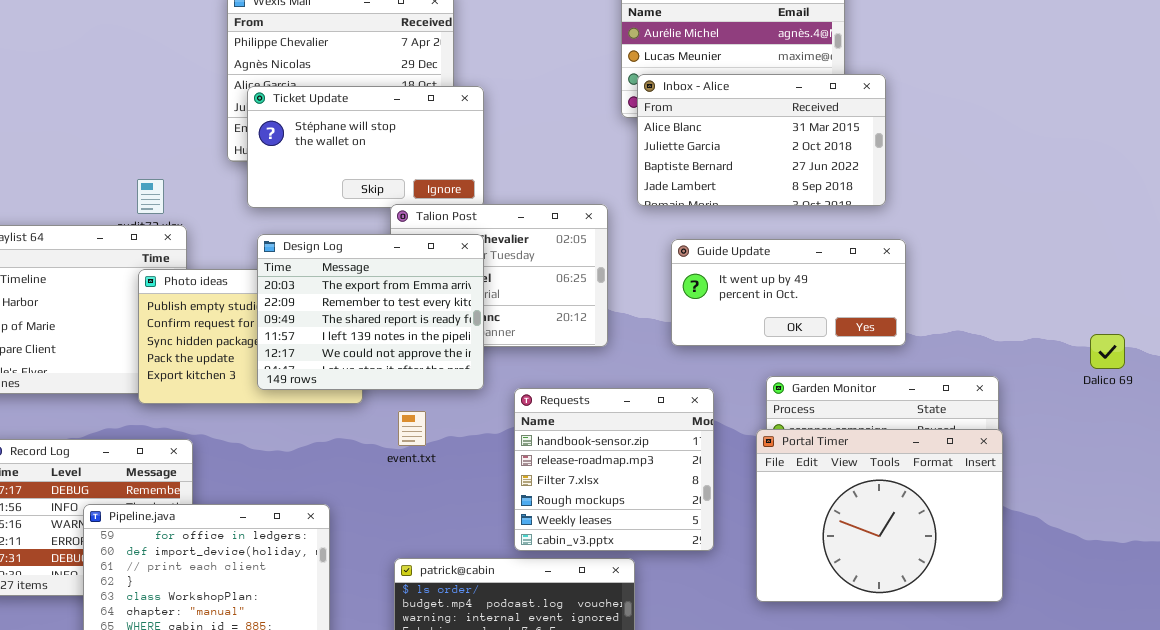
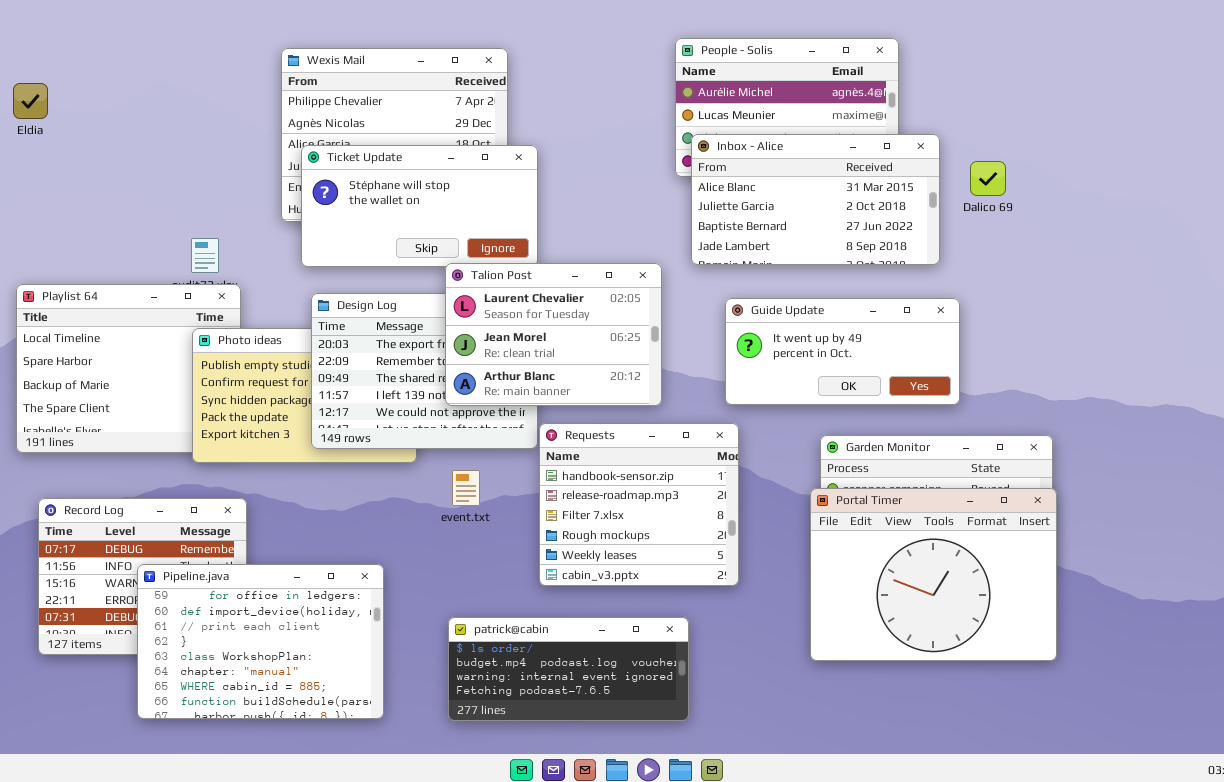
Talion Post: [390,204,608,347] -> [445,263,662,406], raised
Dalico 69: [1090,334,1125,369] -> [970,161,1006,196], moved
Requests: [514,388,714,551] -> [539,423,739,586], moved

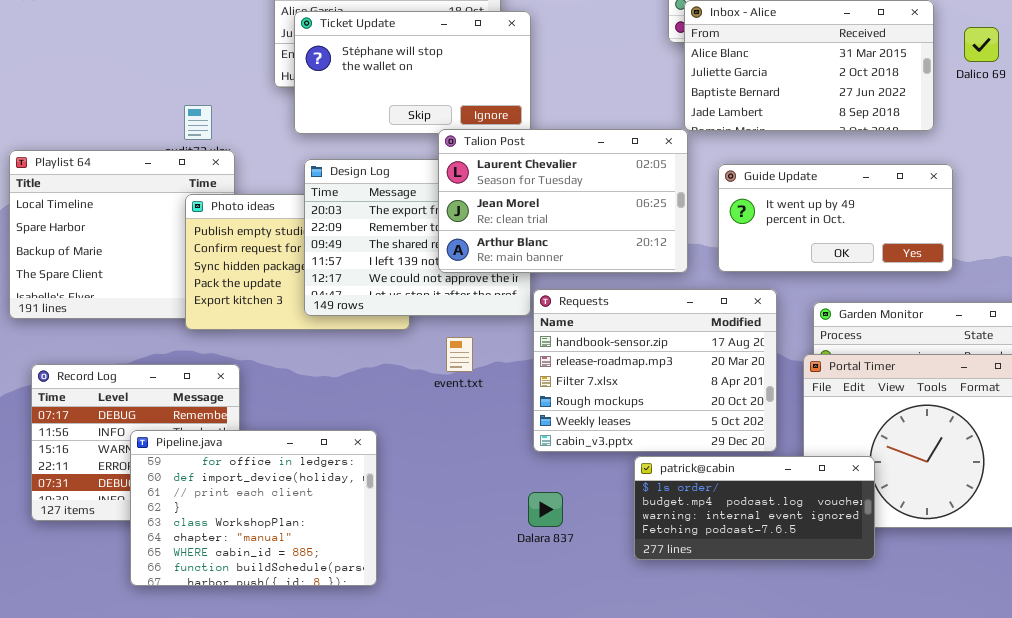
Talion Post: [445,263,662,406] -> [438,129,688,273], resized
Requests: [539,423,739,586] -> [533,289,777,452], resized
patrick@cabin: [448,617,689,721] -> [634,456,875,560], moved

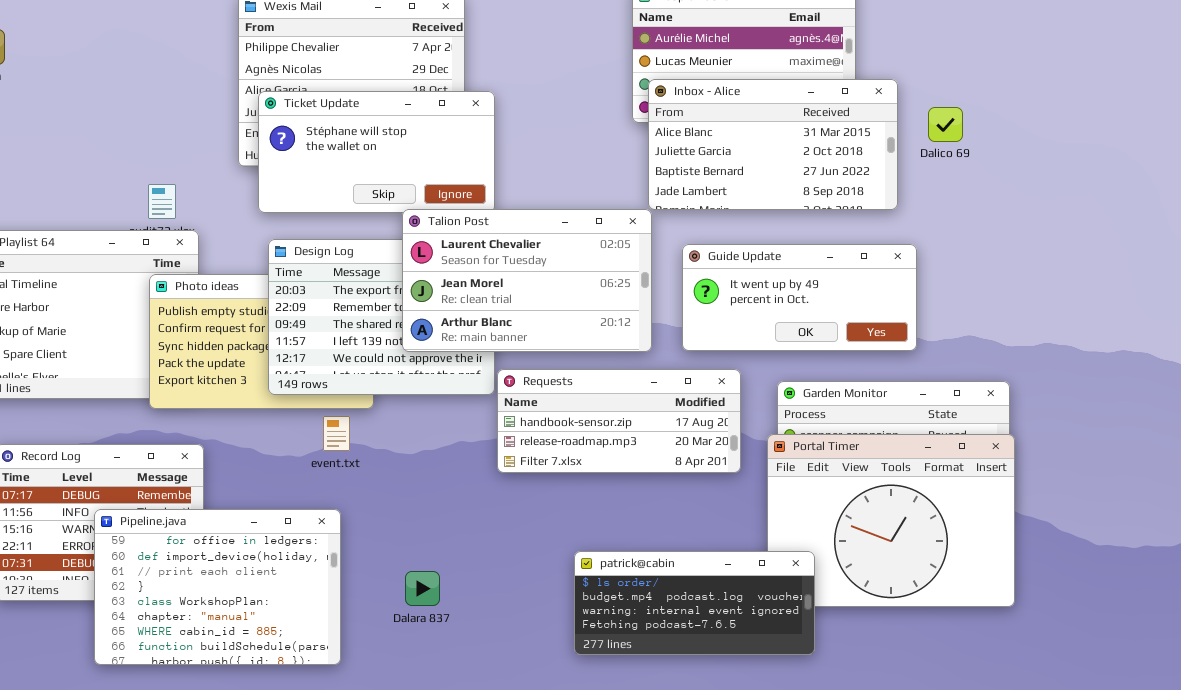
Requests: [533,289,777,452] -> [497,369,741,473], resized
event.txt: [446,337,473,372] -> [323,416,350,451], moved
patrick@cabin: [634,456,875,560] -> [574,551,815,655], moved
Dalara 837: [528,492,563,527] -> [405,571,440,606], moved

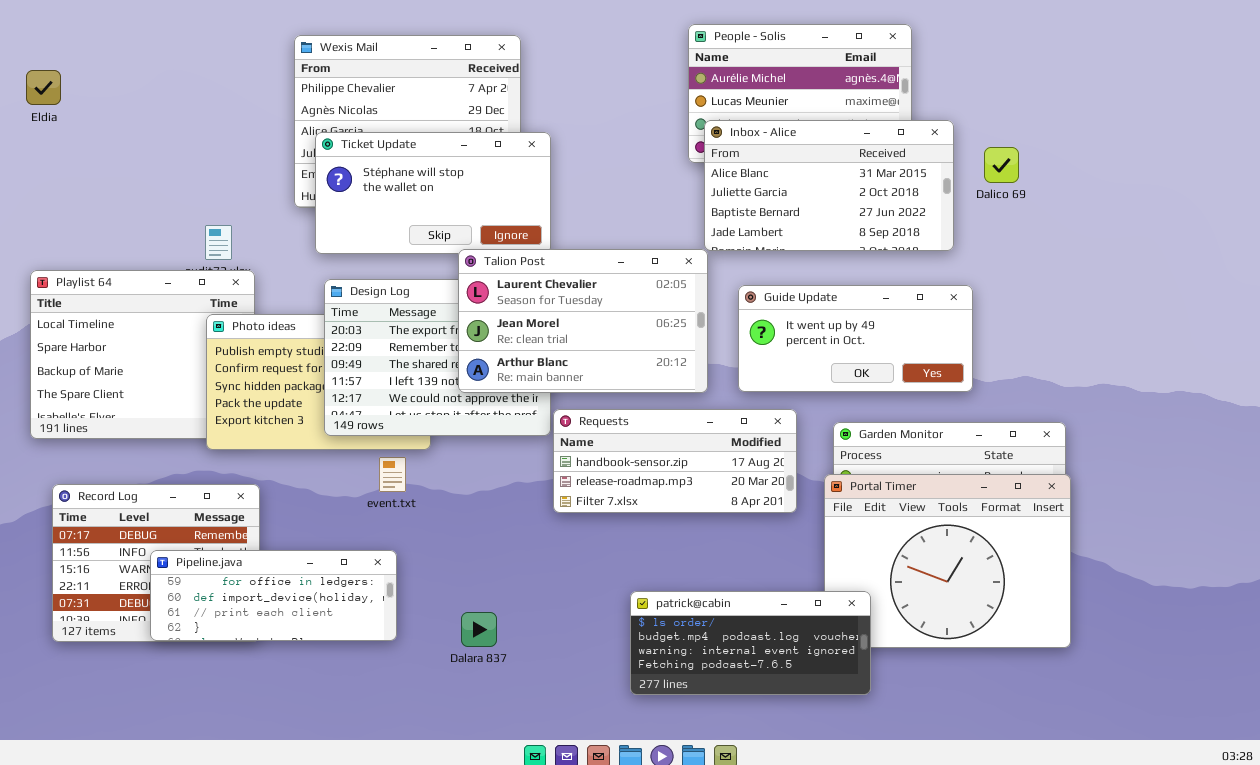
Pipeline.java: [94,509,341,665] -> [150,550,397,641], resized

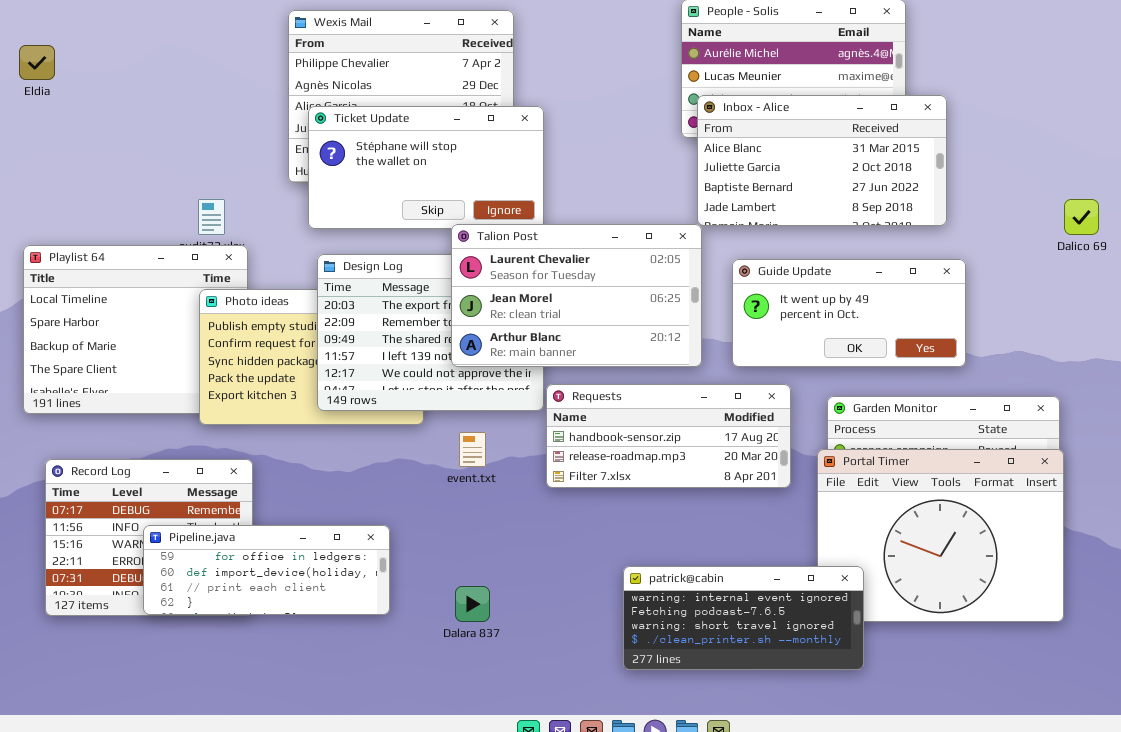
Dalico 69: [984,147,1019,183] -> [1064,199,1099,235], moved
event.txt: [379,457,406,492] -> [459,432,486,467], moved
patrick@cabin: [630,591,871,695] -> [623,566,864,670], scrolled down 2 rows

